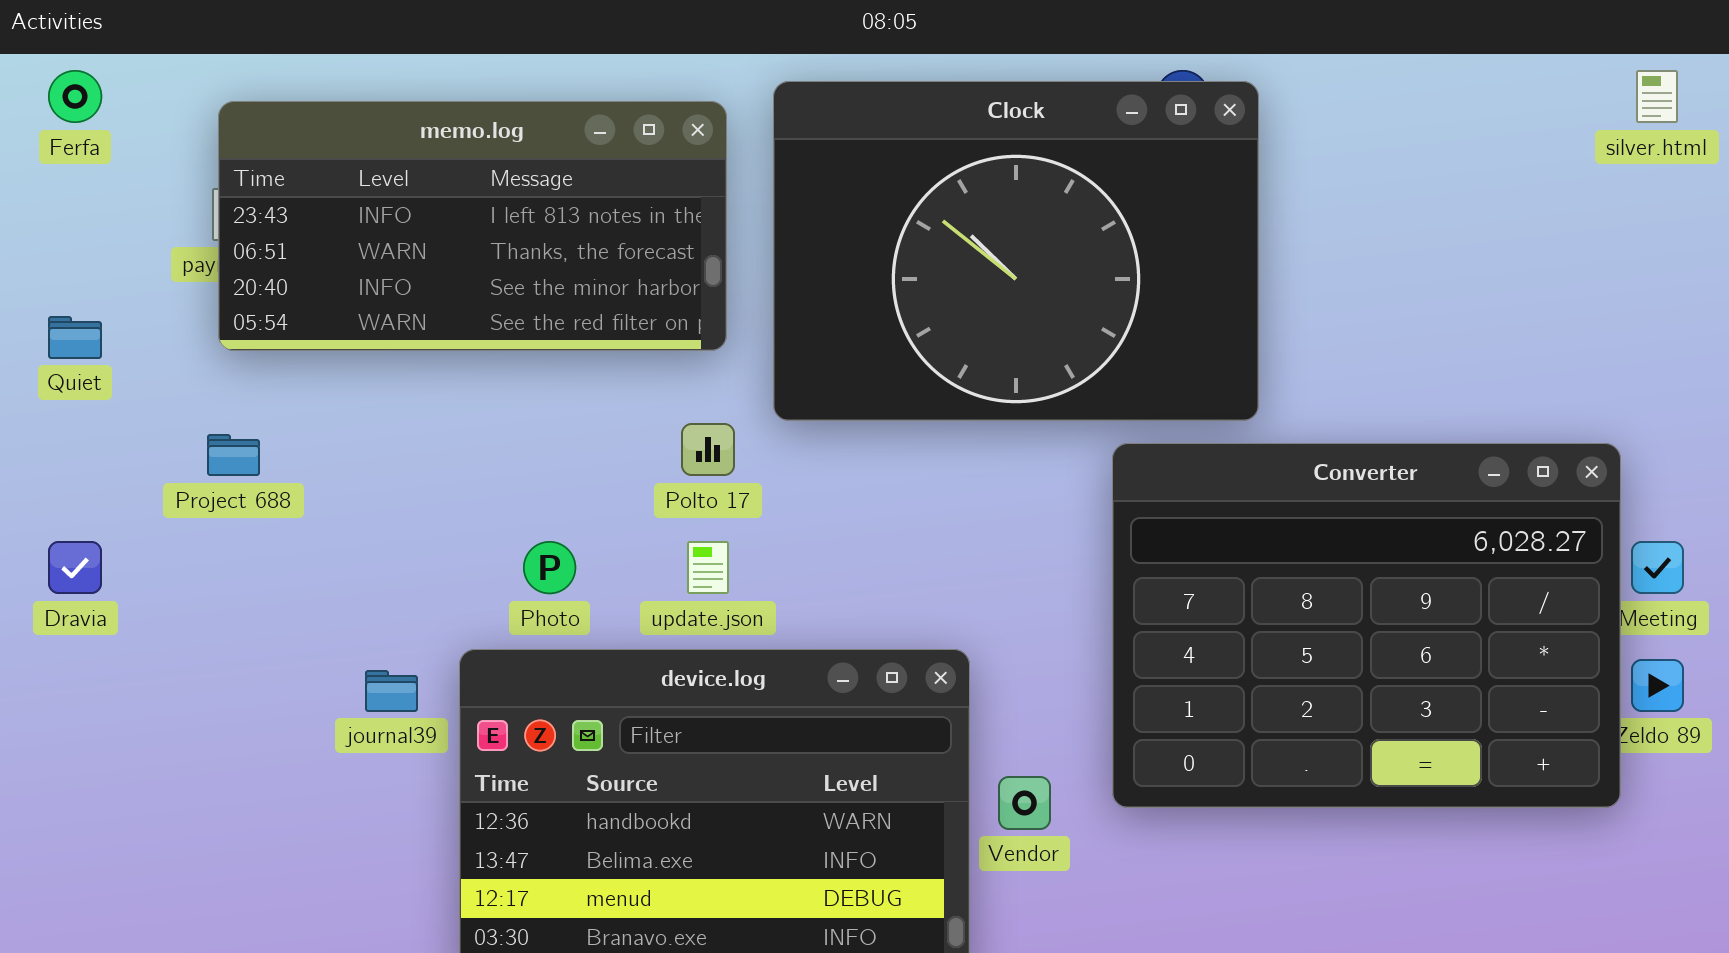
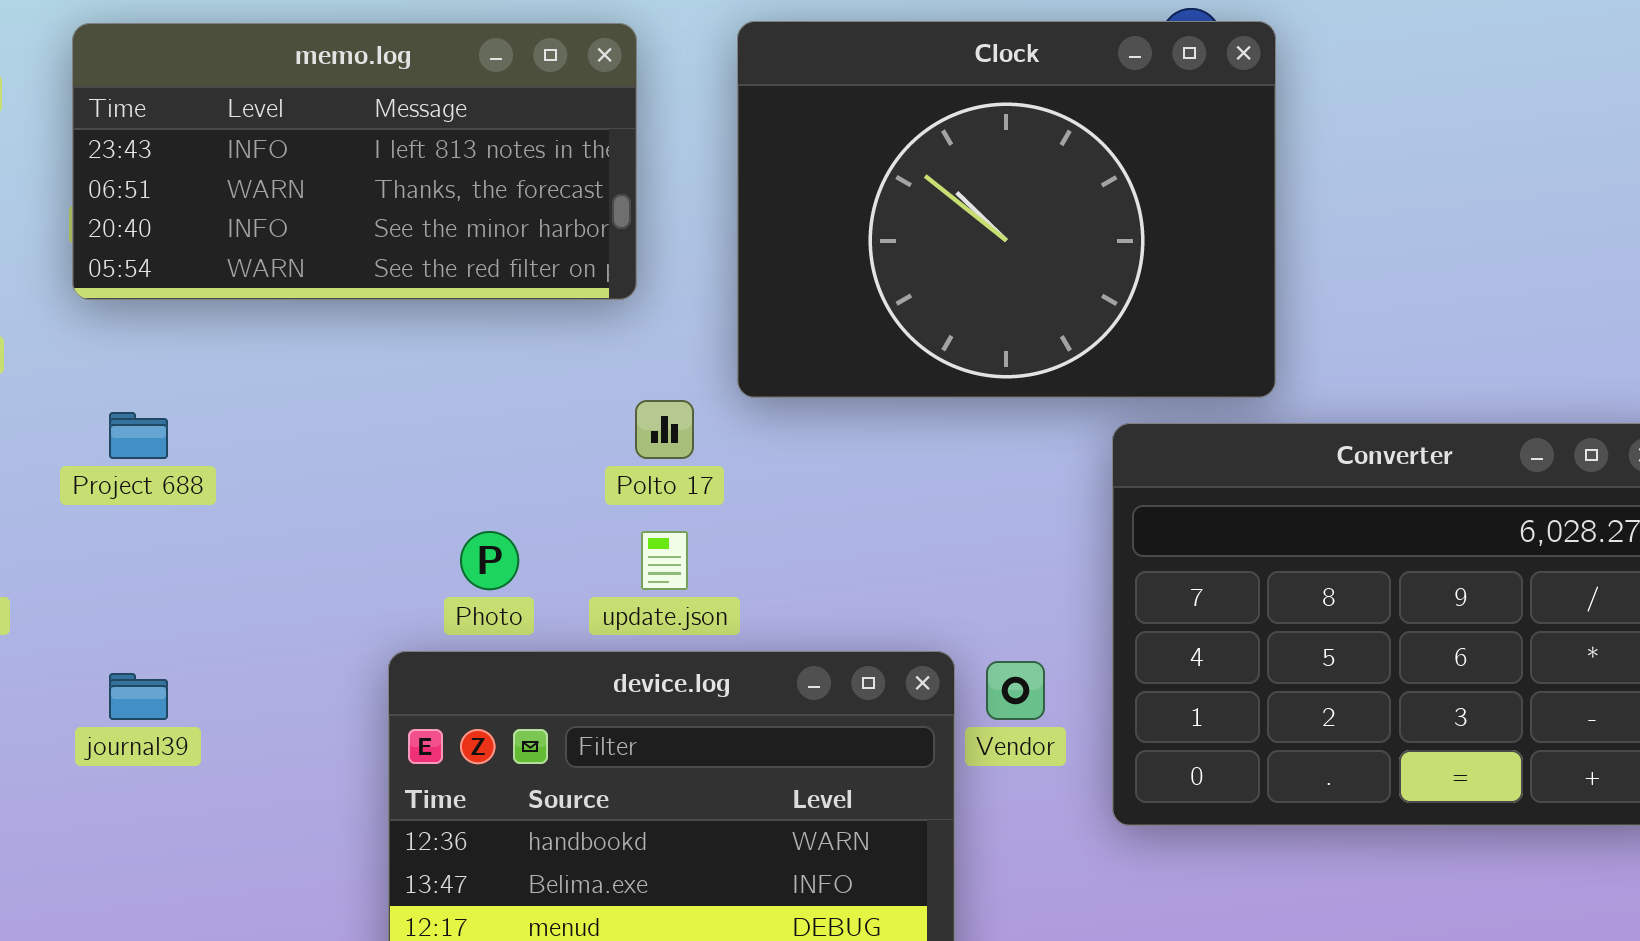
memo.log: [218,101,727,351] -> [72,23,637,300], moved
journal39: [365,670,418,712] -> [109,673,168,720], moved
Vendor: [998,776,1051,830] -> [986,661,1045,720], moved

